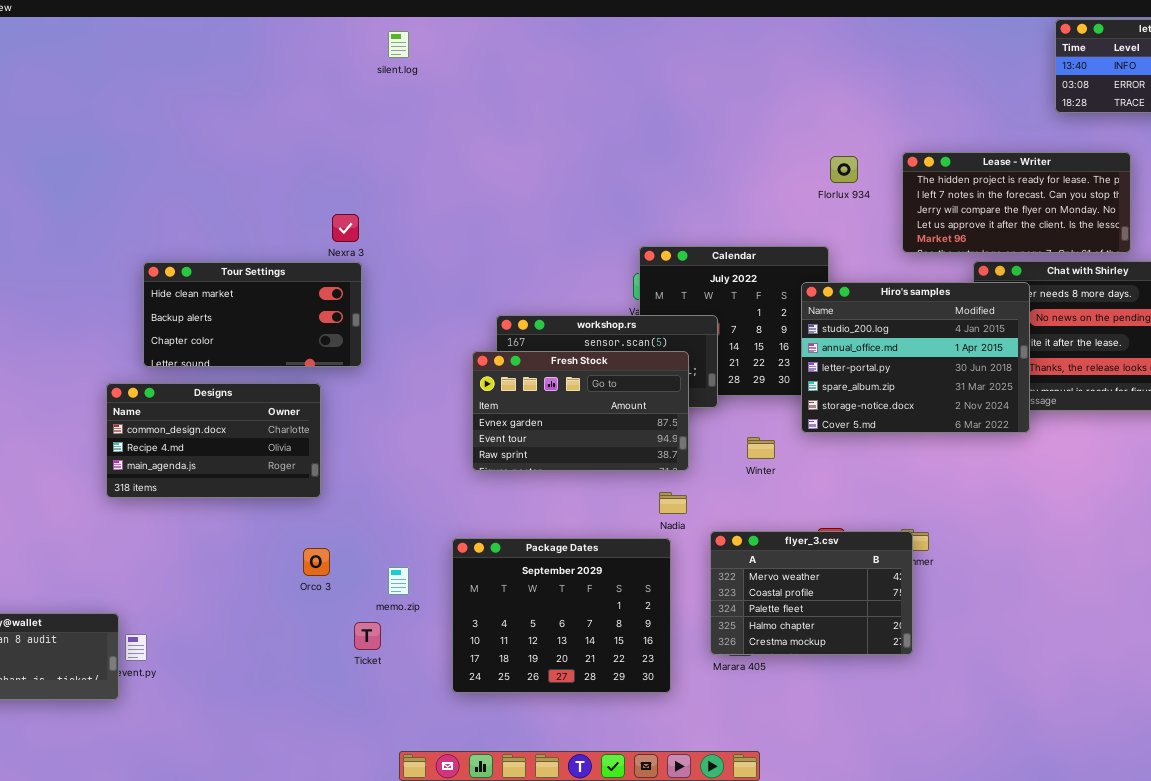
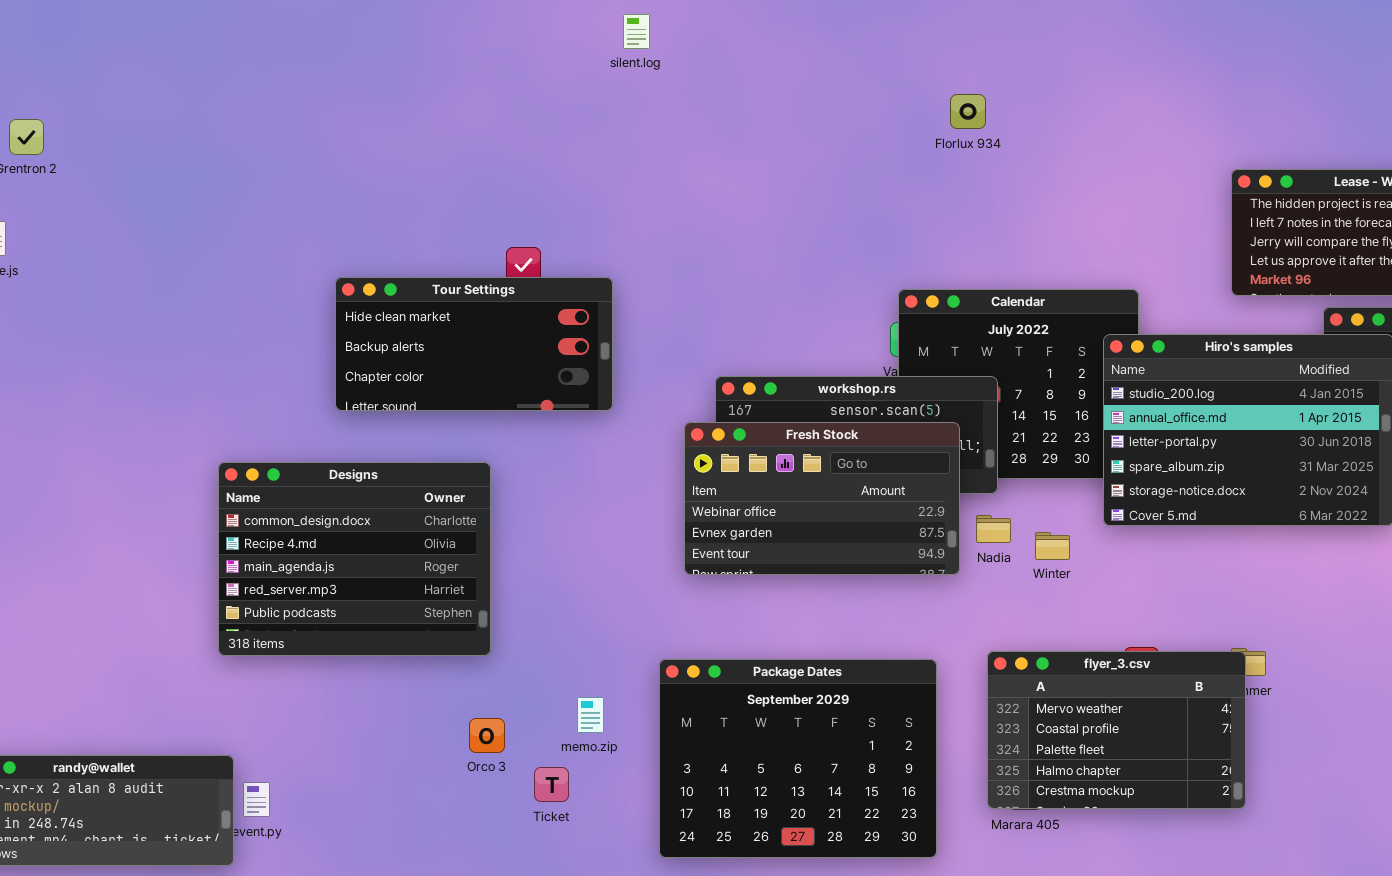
silent.log: [388,31,409,58] -> [623,14,650,49], moved
Florlux 934: [830,156,858,183] -> [950,94,986,129], moved
Tour Settings: [143,262,362,367] -> [335,277,613,411], moved
Fresh Stock: [472,351,689,471] -> [684,422,960,575], scrolled up 1 row
Designs: [106,383,321,498] -> [218,462,491,656], resized
Nadia: [659,492,687,514] -> [976,515,1011,543], moved
Orco 3: [303,548,330,576] -> [469,718,505,753], moved

